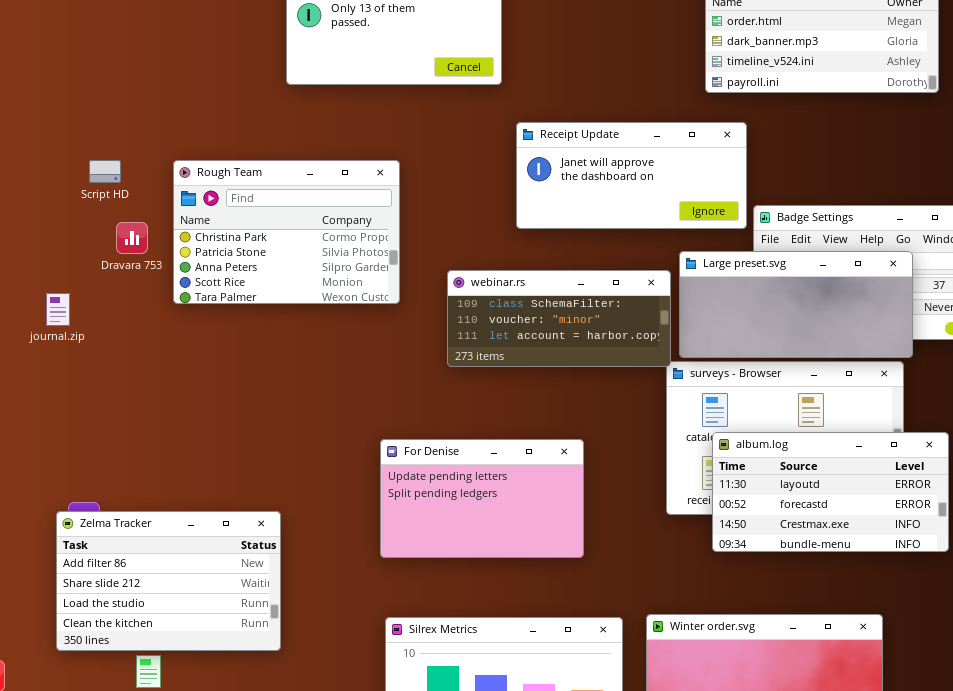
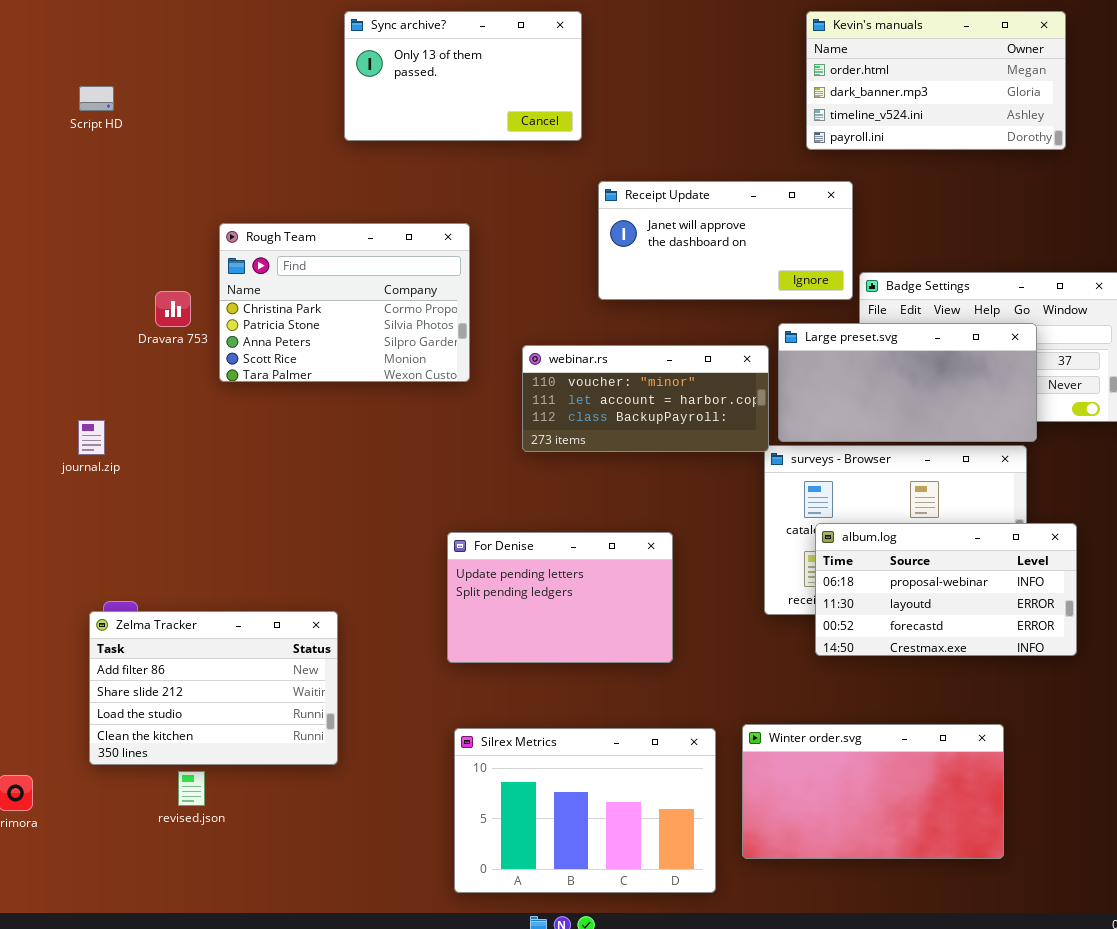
Script HD: [89,160,121,183] -> [79,86,114,111], moved
webinar.rs: [447,270,671,367] -> [522,345,769,452], scrolled down 1 row
journal.zip: [46,293,70,326] -> [78,420,105,455], moved
album.log: [712,432,949,552] -> [815,523,1077,656], scrolled up 1 row

